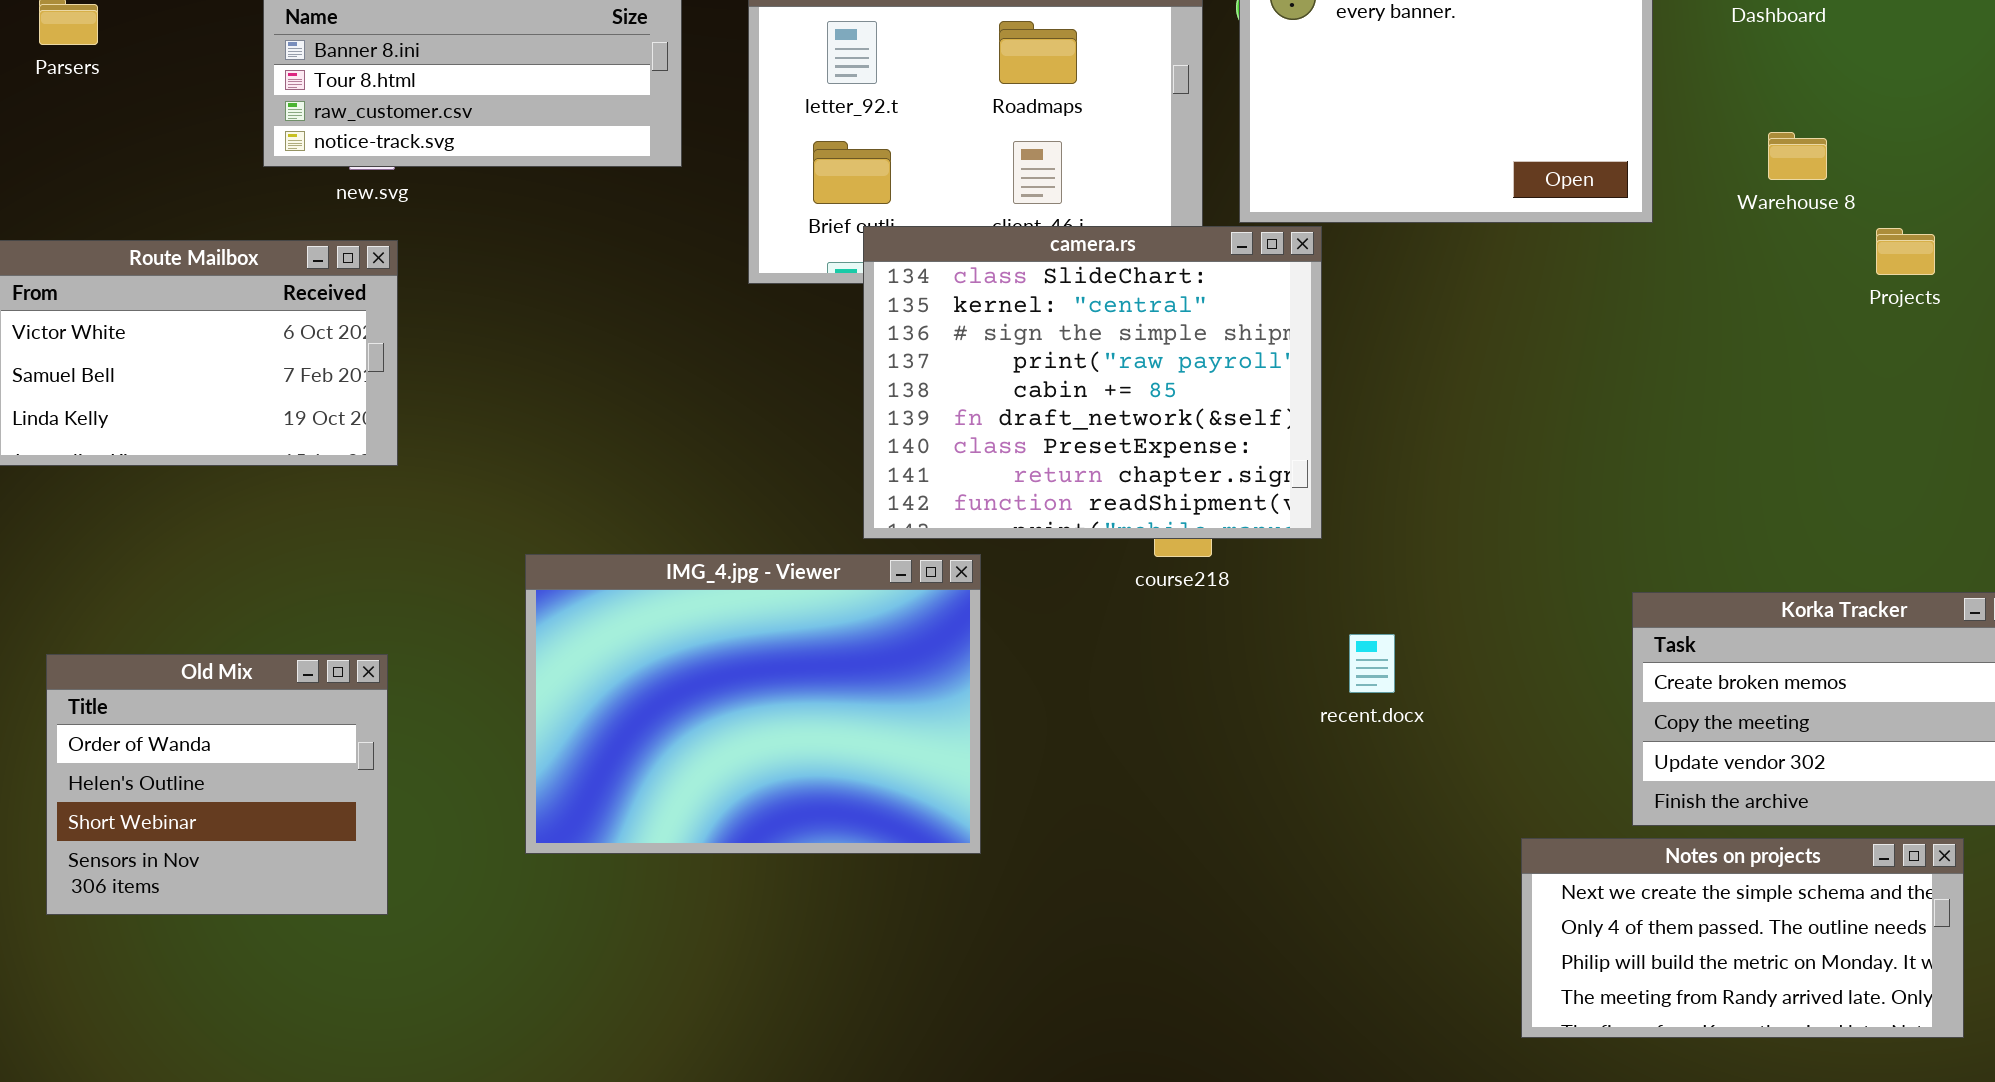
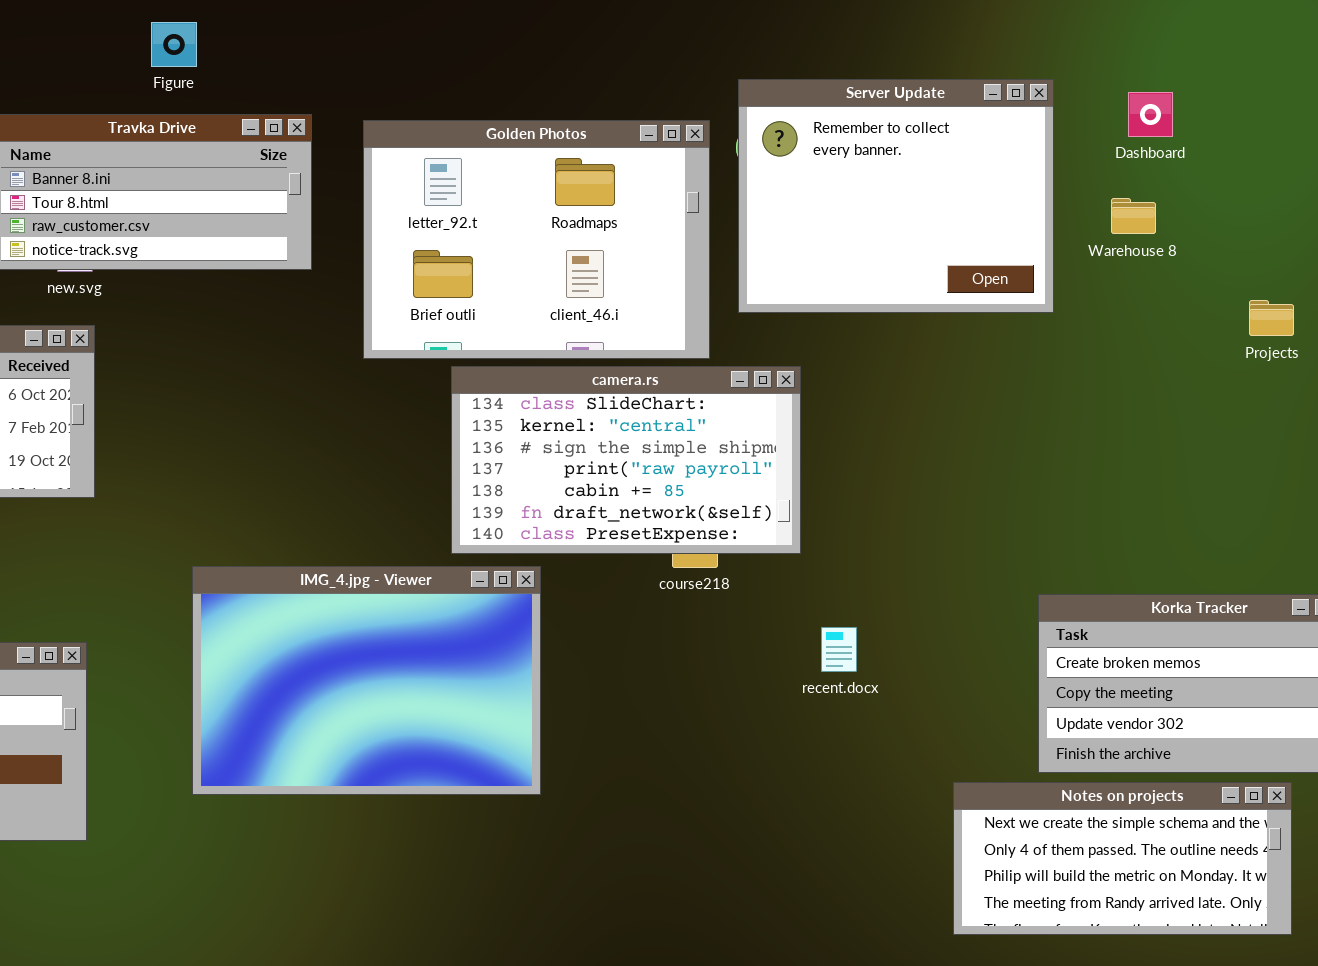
Warehouse 8: [1768,132,1827,180] -> [1111,198,1156,234], moved
camera.rs: [863,226,1322,539] -> [451,366,801,554], resized
Projects: [1876,228,1935,275] -> [1249,300,1294,336], moved

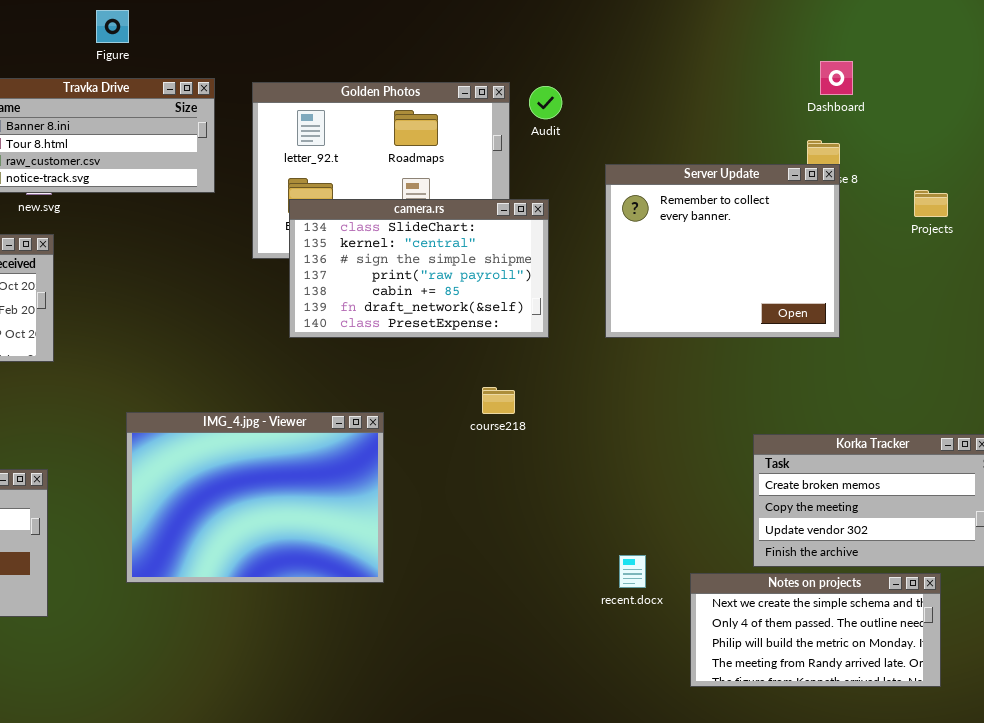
Server Update: [738,79,1054,313] -> [605,164,840,338], moved
Projects: [1249,300,1294,336] -> [914,190,948,217], moved
camera.rs: [451,366,801,554] -> [289,199,549,338], moved
recent.docx: [821,627,857,672] -> [619,555,646,588], moved

